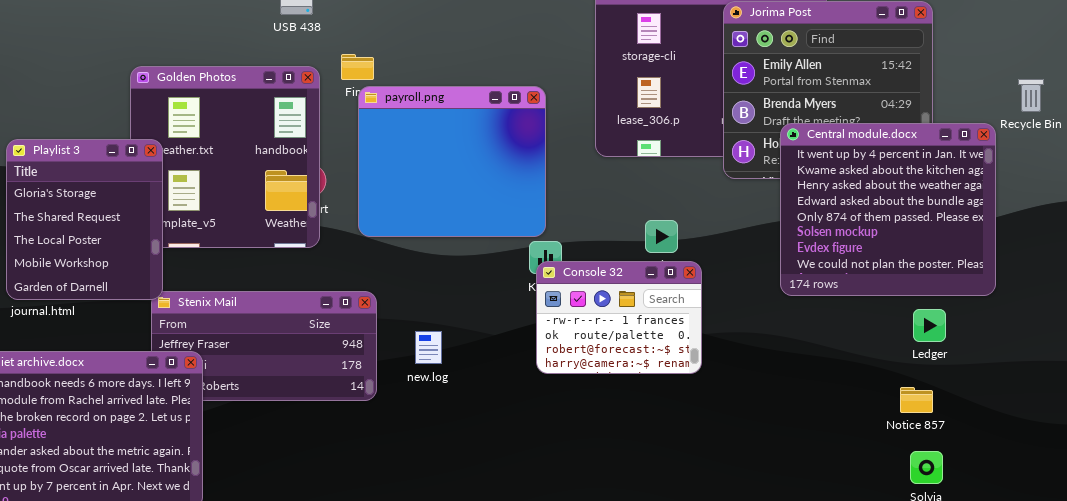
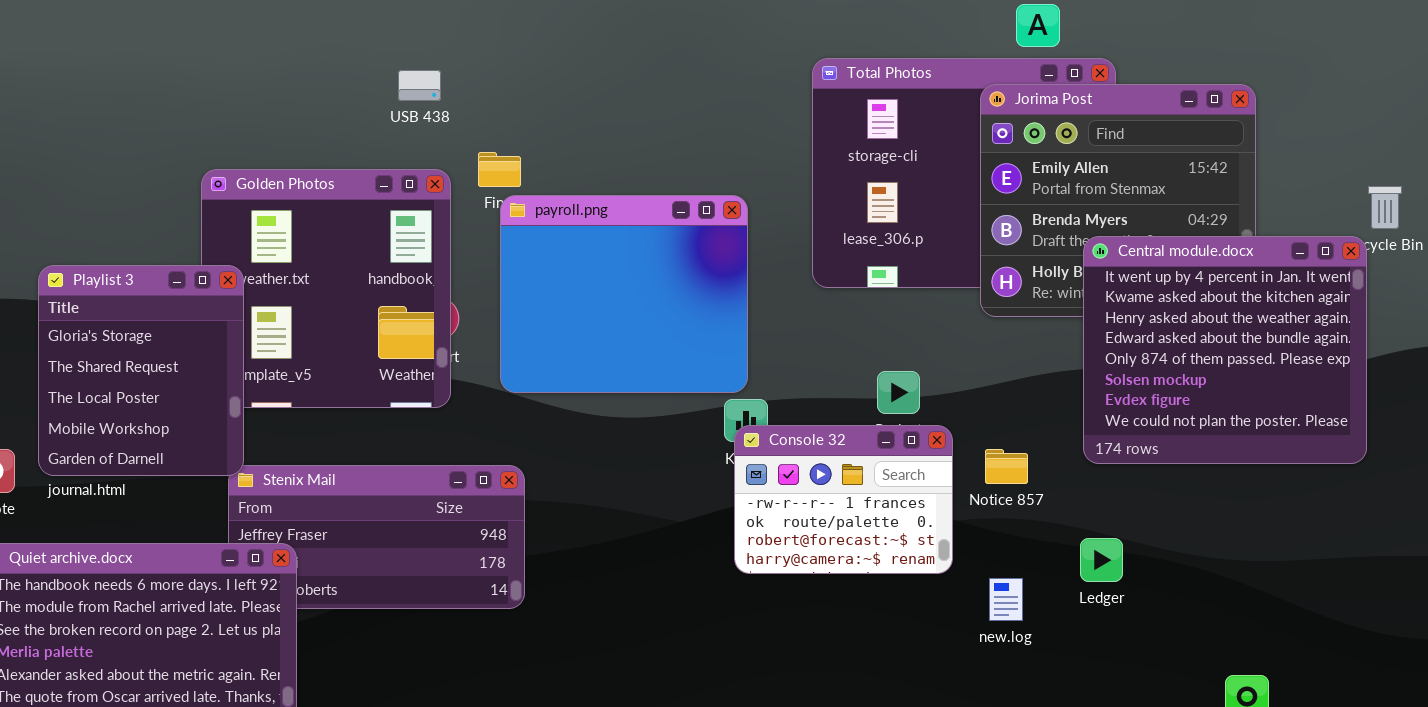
Central module.docx: [780,123,996,296] -> [1083,236,1367,464], moved
Ledger: [913,309,946,342] -> [1080,538,1123,582], moved
new.log: [415,331,442,364] -> [989,578,1023,621], moved
Notice 857: [900,387,933,413] -> [985,449,1028,484], moved

